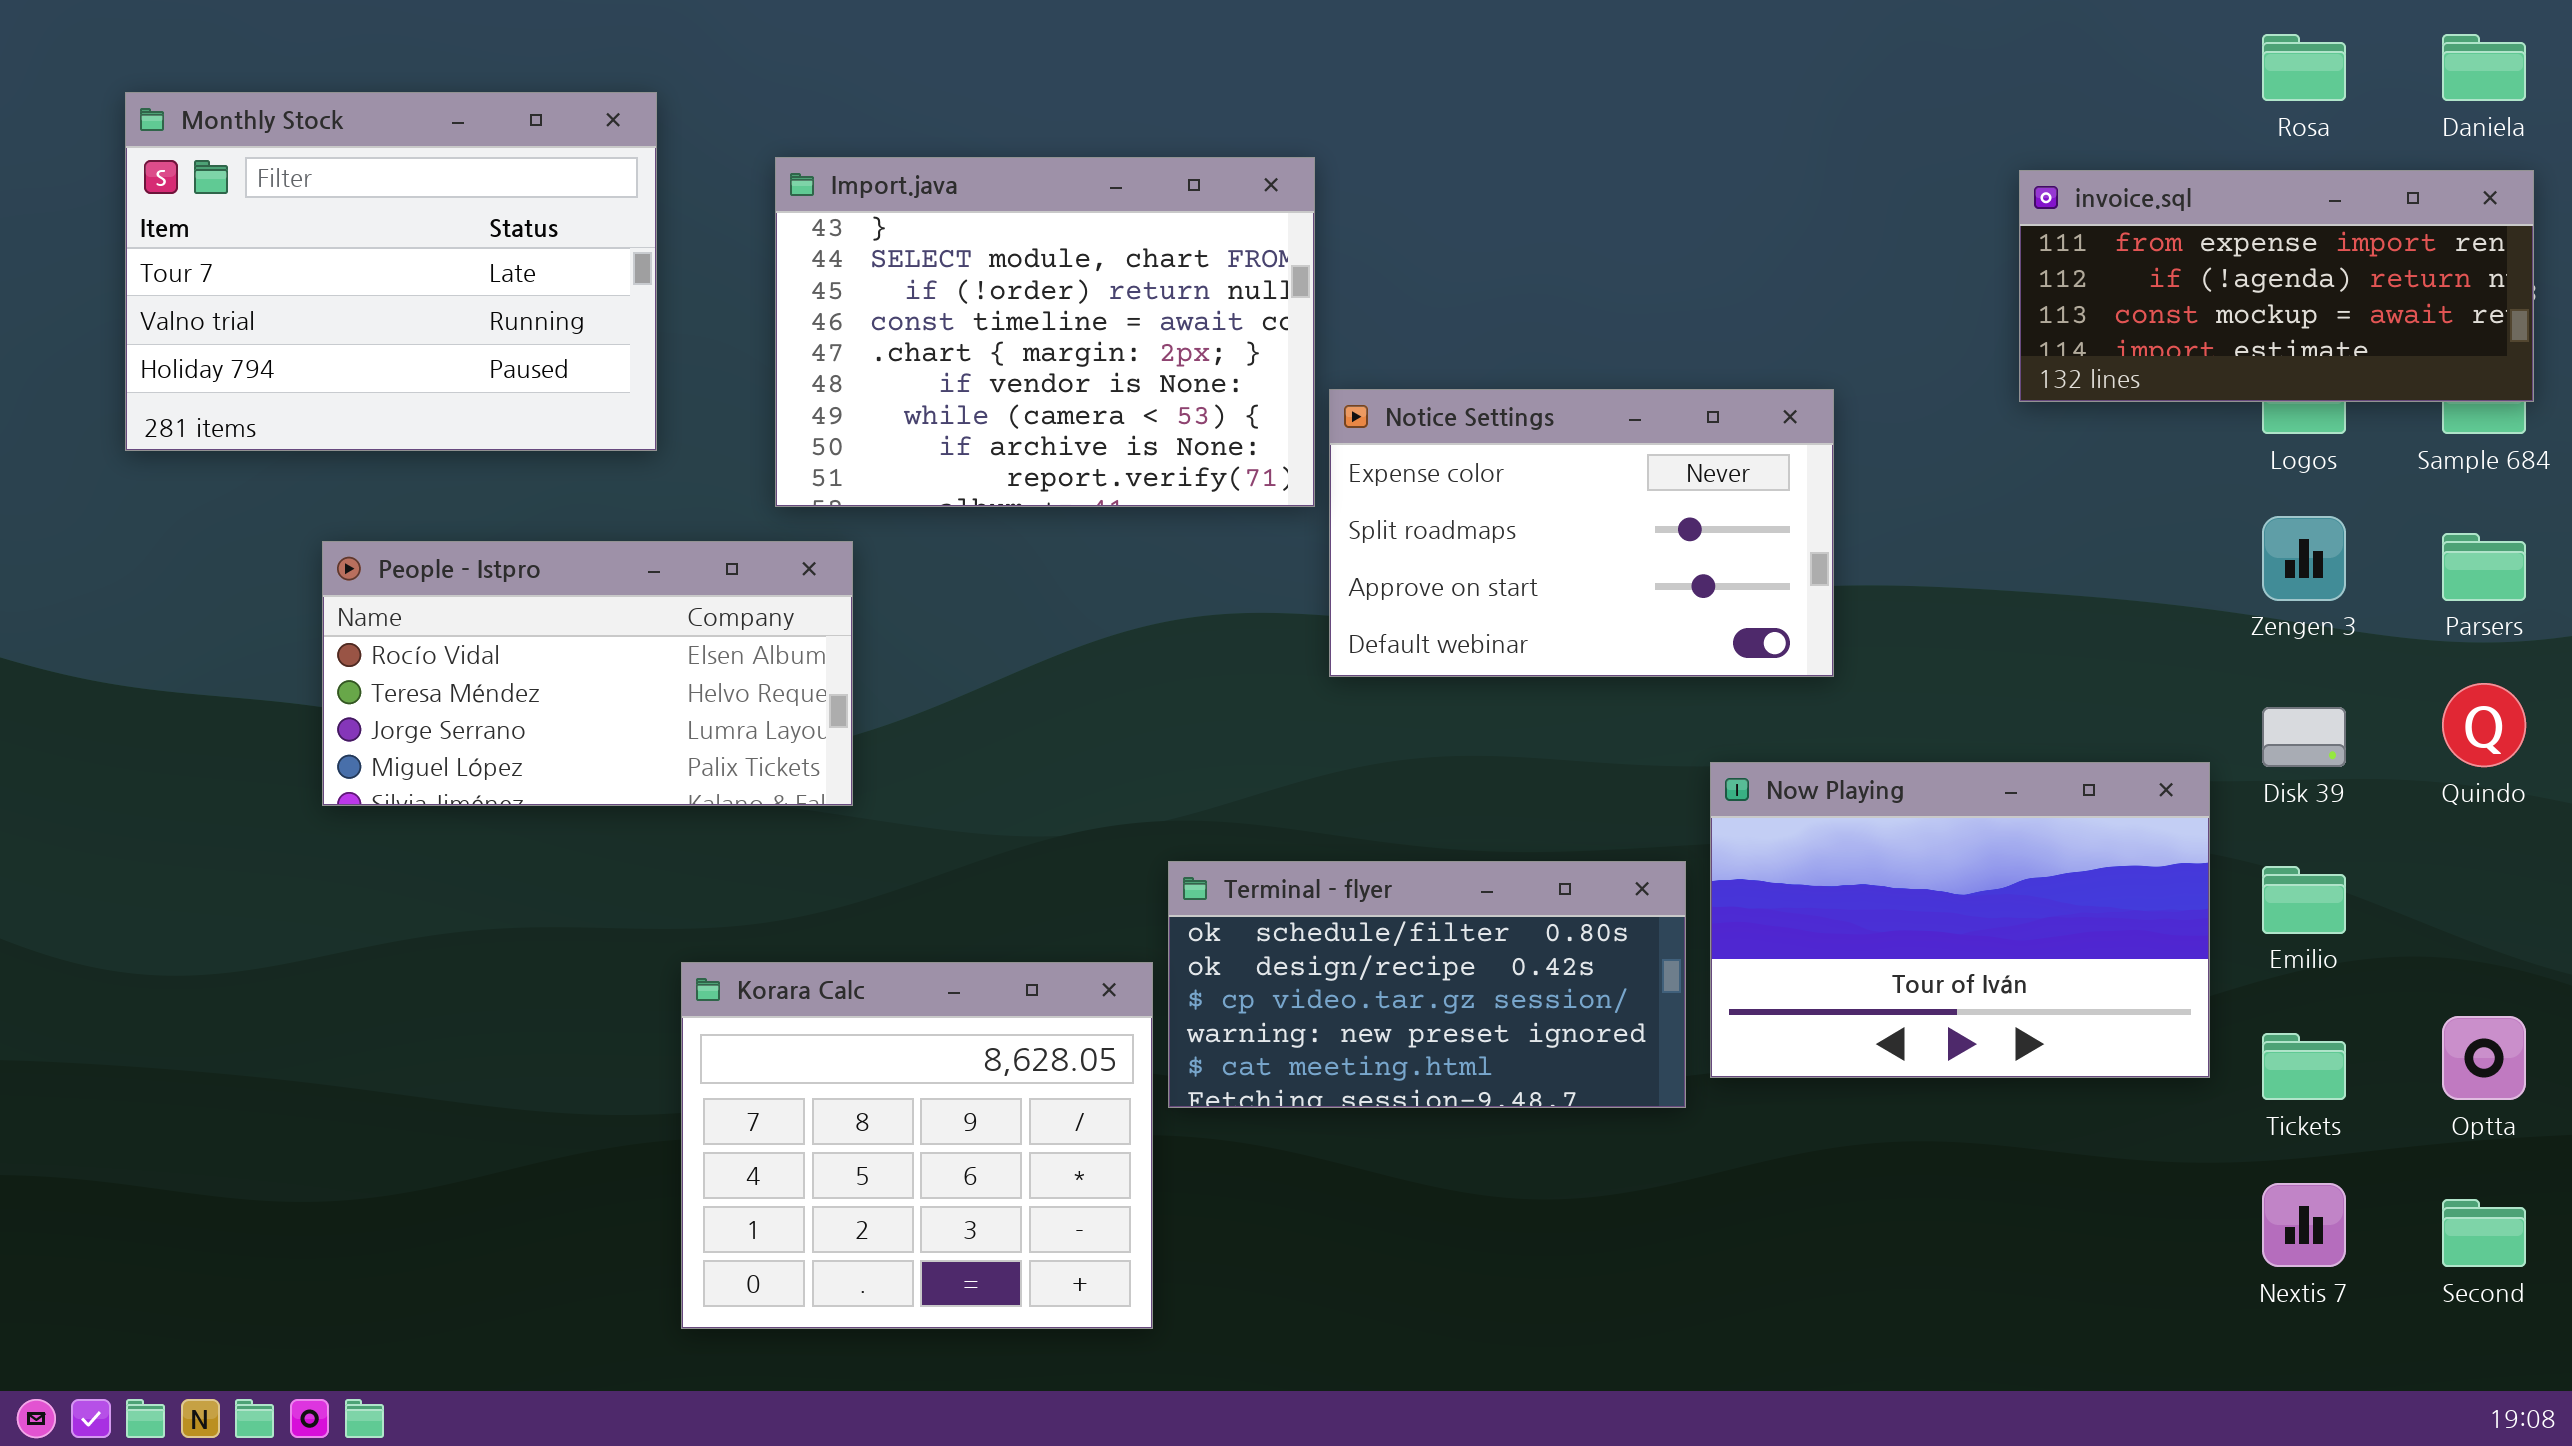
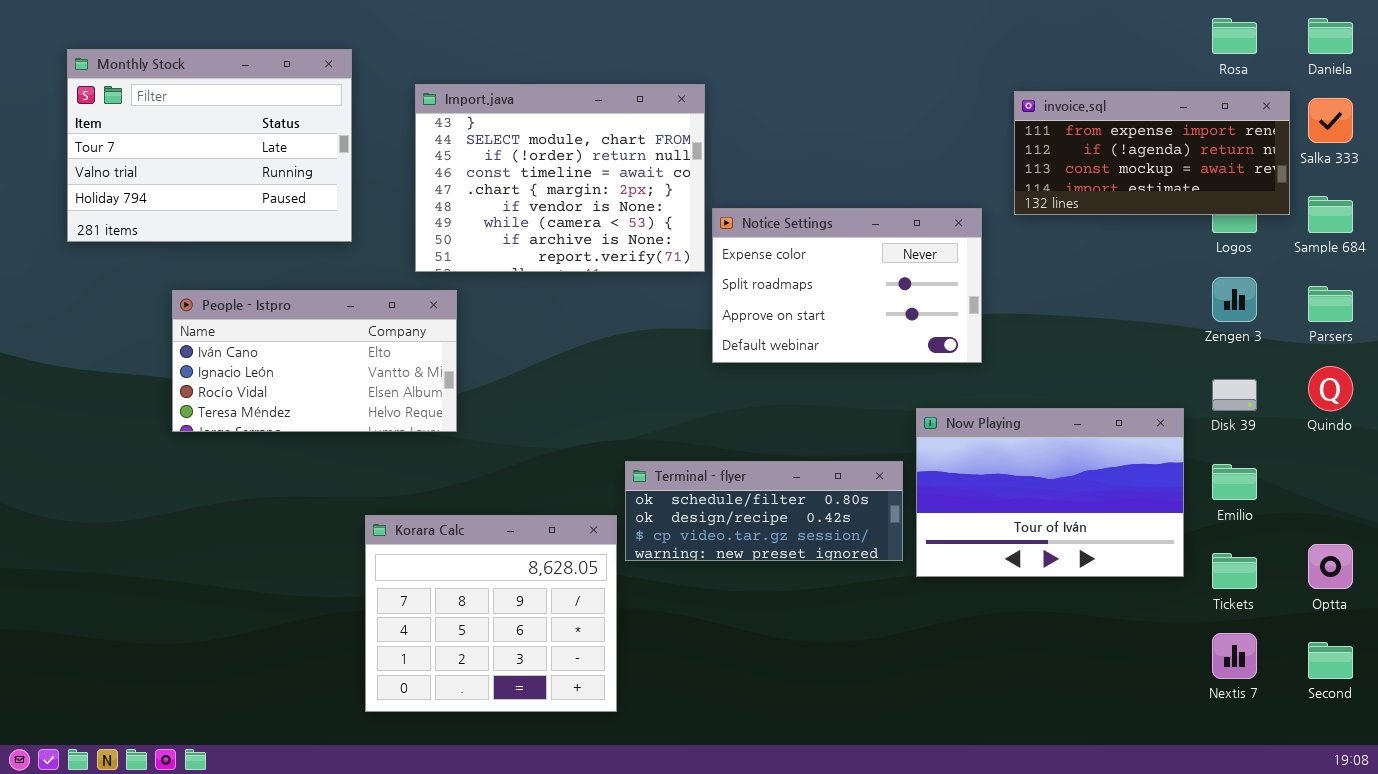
invoice.sql: [2019,170,2534,402] -> [1014,91,1290,215], moved
People - Istpro: [322,541,853,806] -> [172,290,457,432], scrolled up 2 rows
Terminal - flyer: [1168,861,1686,1108] -> [625,461,903,561], resized

